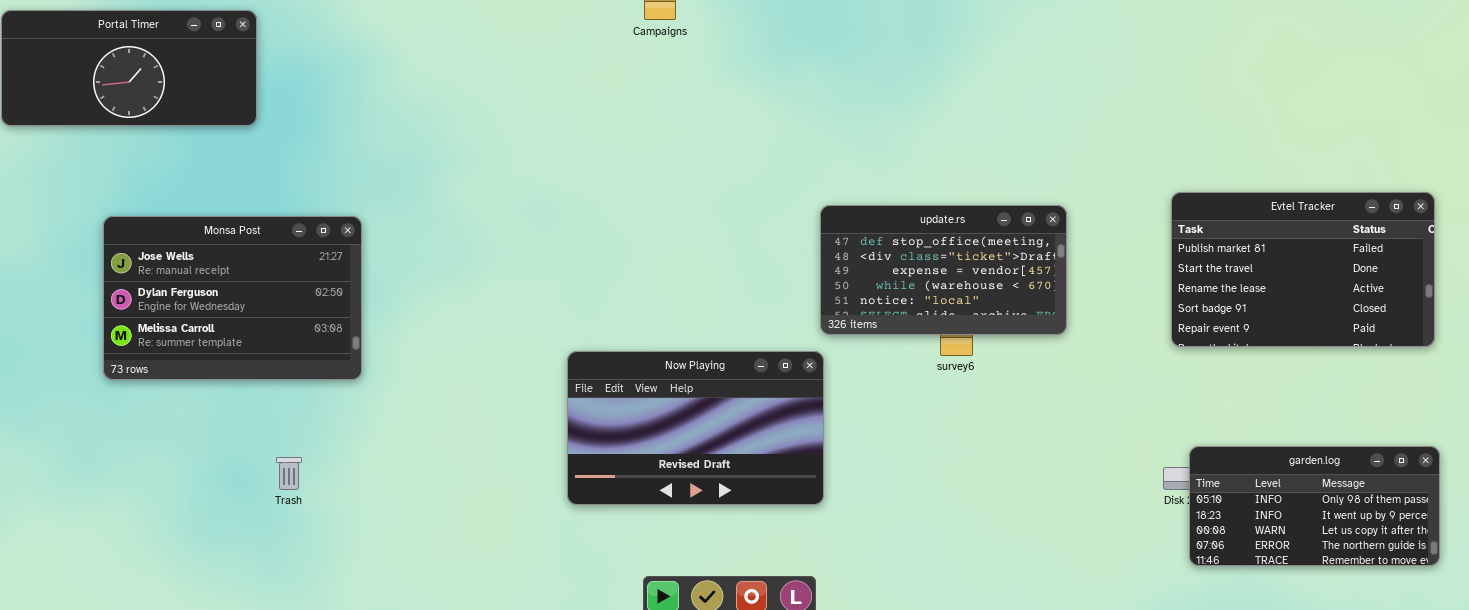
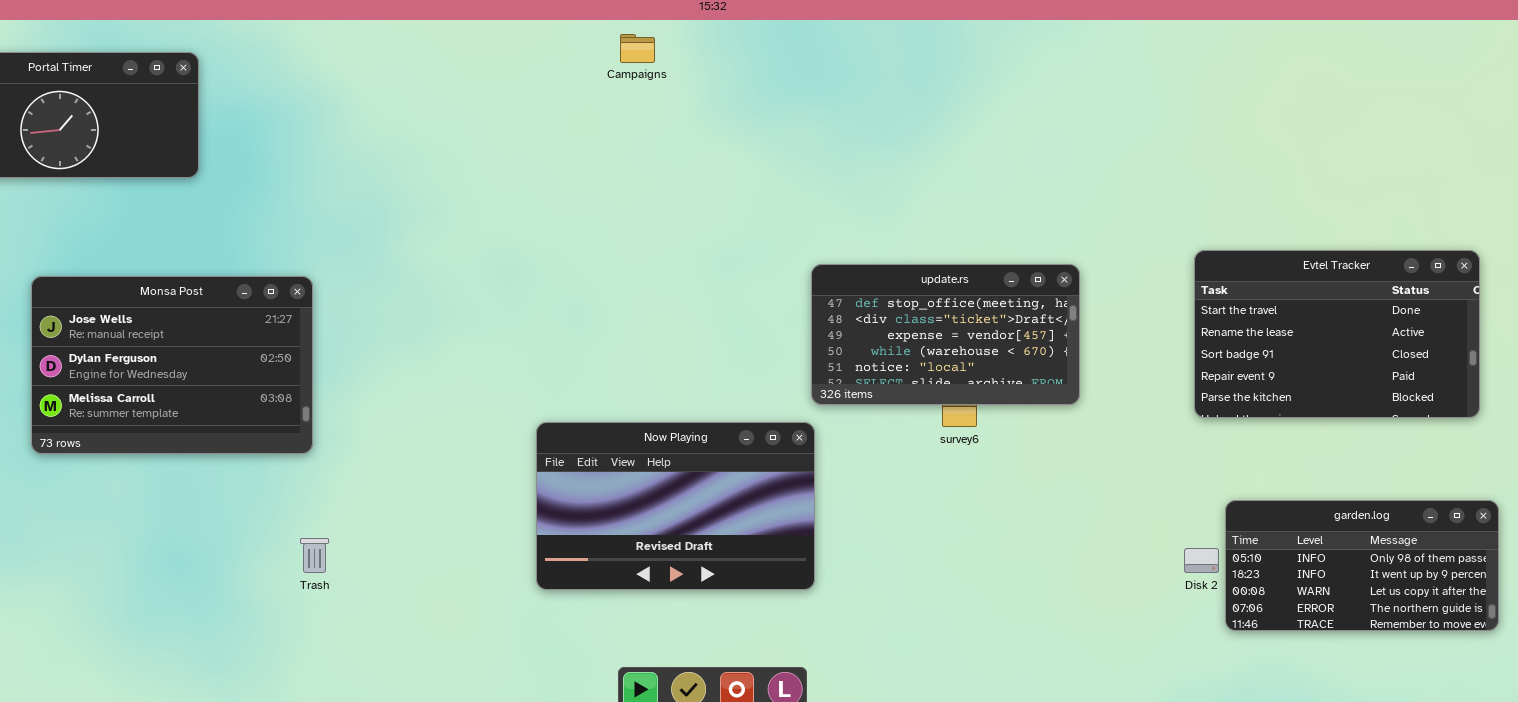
Evtel Tracker: [1171,192,1435,347] -> [1194,250,1480,418], scrolled down 1 row
garden.log: [1189,446,1440,566] -> [1225,500,1499,631], moved
Trash: [276,457,302,490] -> [300,538,329,573], moved

